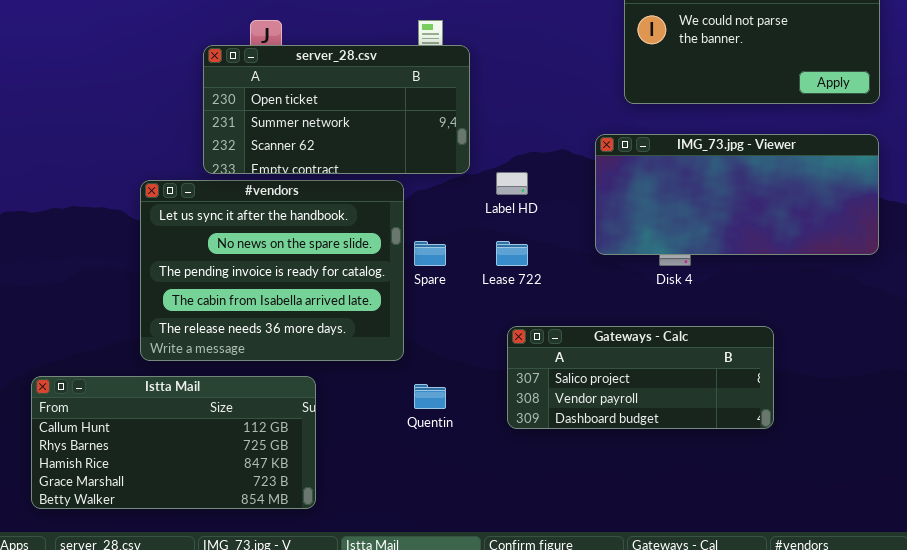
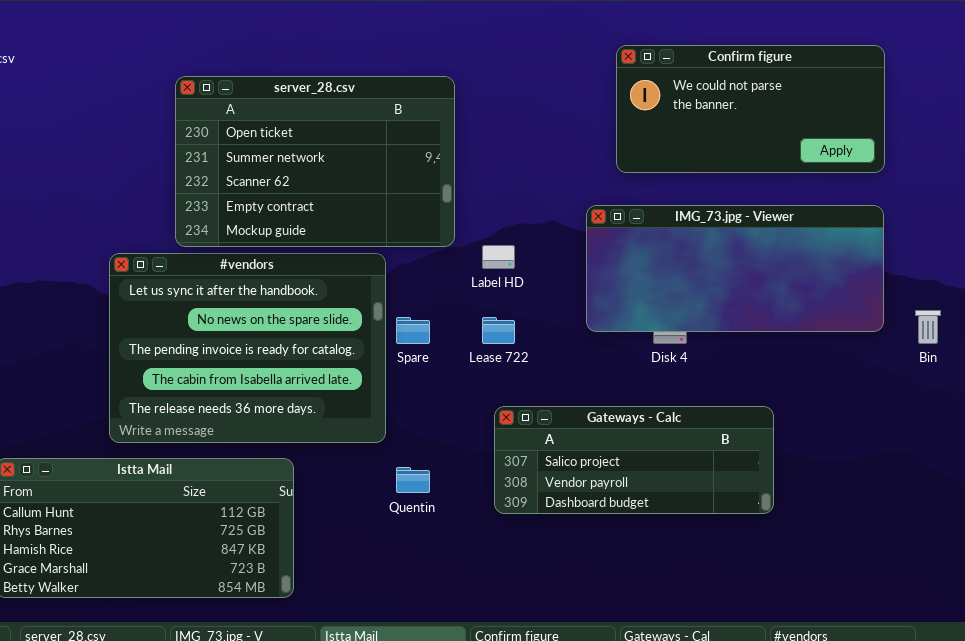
server_28.csv: [203,45,470,174] -> [175,76,455,247], resized

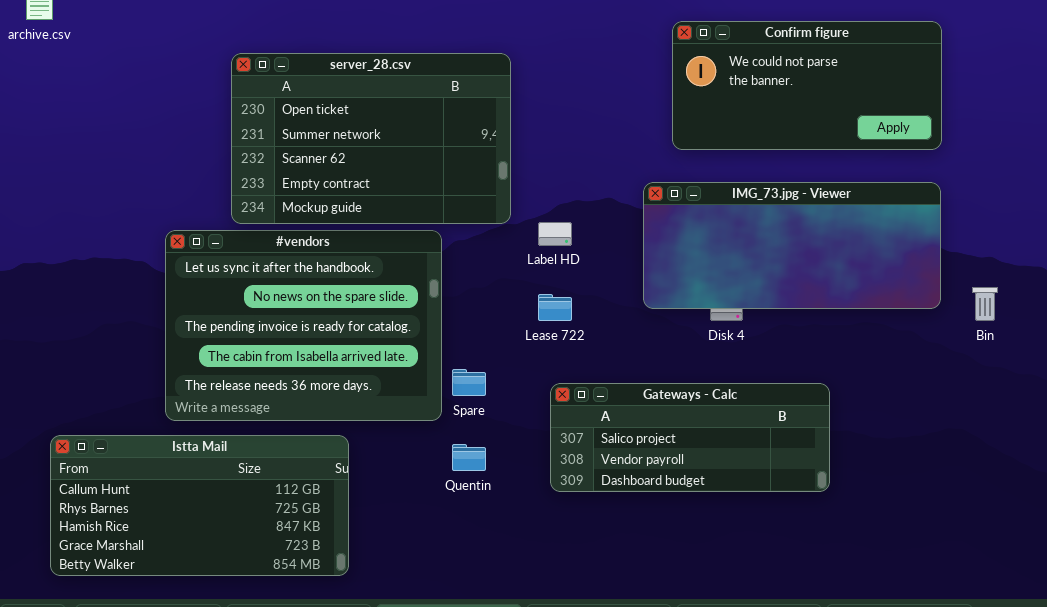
Spare: [396,317,430,344] -> [452,369,486,396], moved

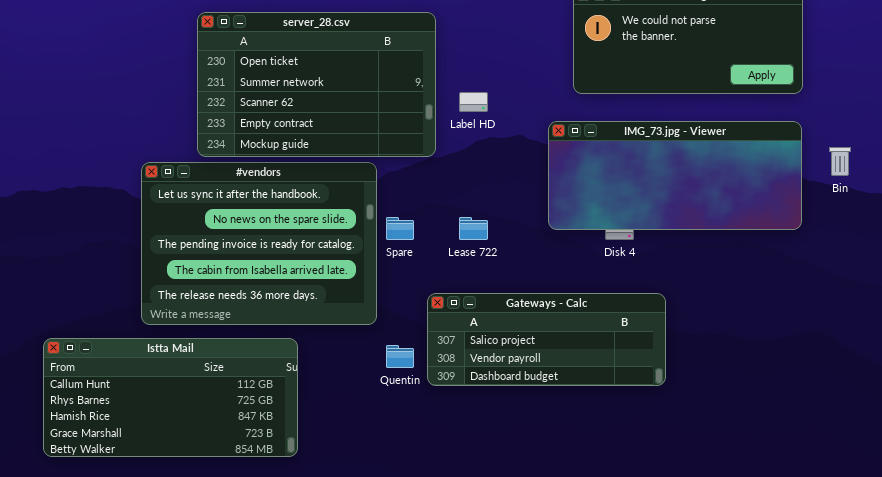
Label HD: [538,222,572,246] -> [459,92,488,112], moved
Bin: [972,287,998,321] -> [829,147,851,176], moved
Spare: [452,369,486,396] -> [386,217,414,240], moved
Gateways - Calc: [550,383,830,492] -> [427,293,666,386], moved

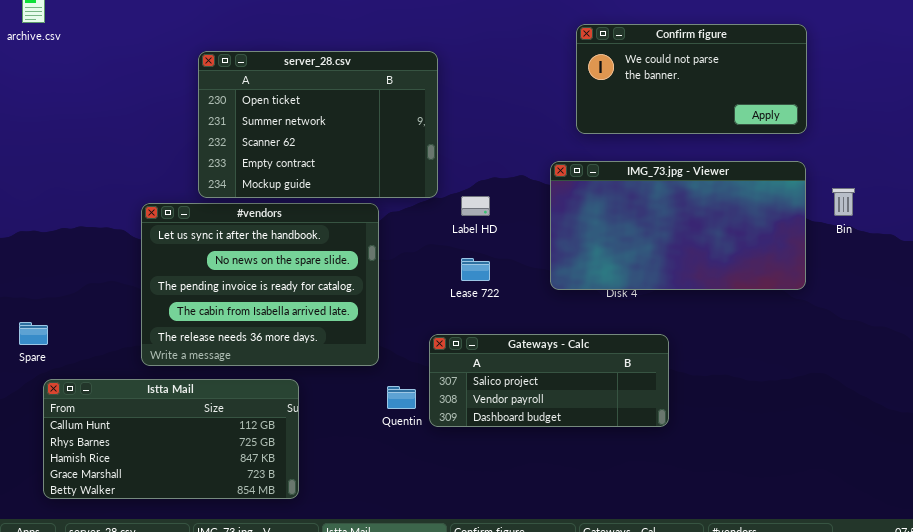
Label HD: [459,92,488,112] -> [461,196,490,216], moved
IMG_73.jpg - Viewer: [548,121,802,230] -> [550,161,806,290], resized
Spare: [386,217,414,240] -> [19,322,48,345], moved

